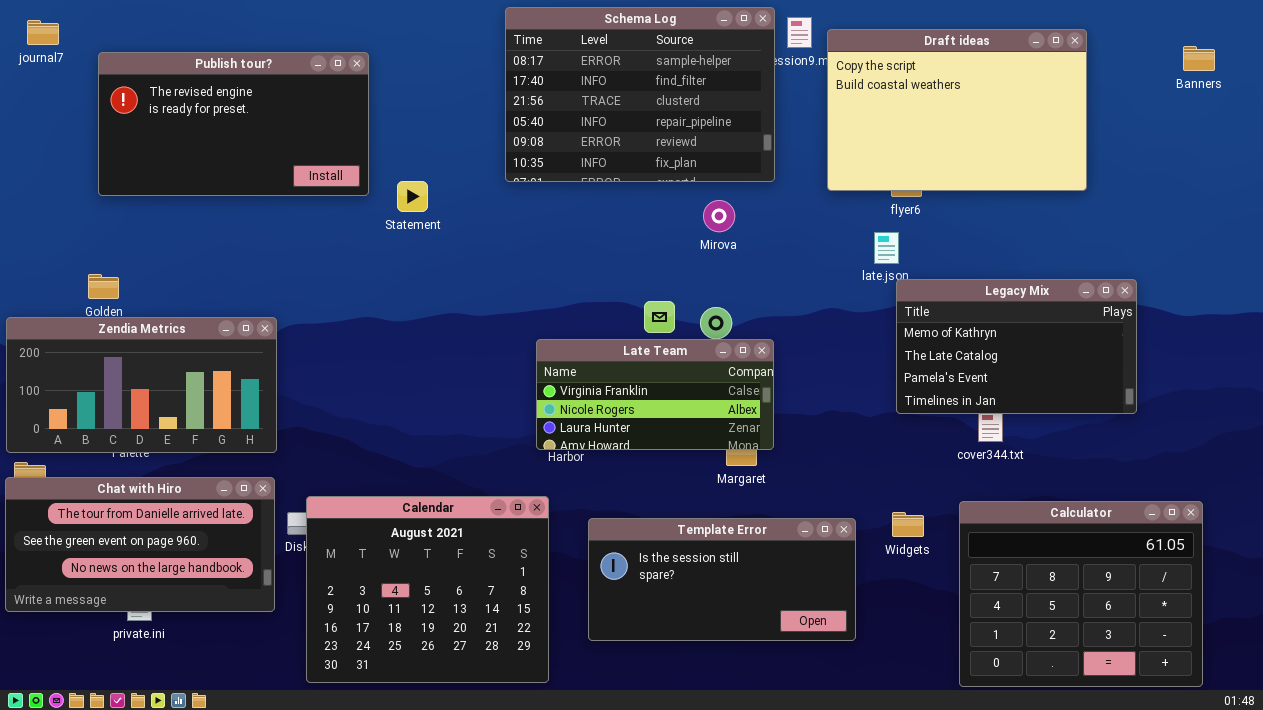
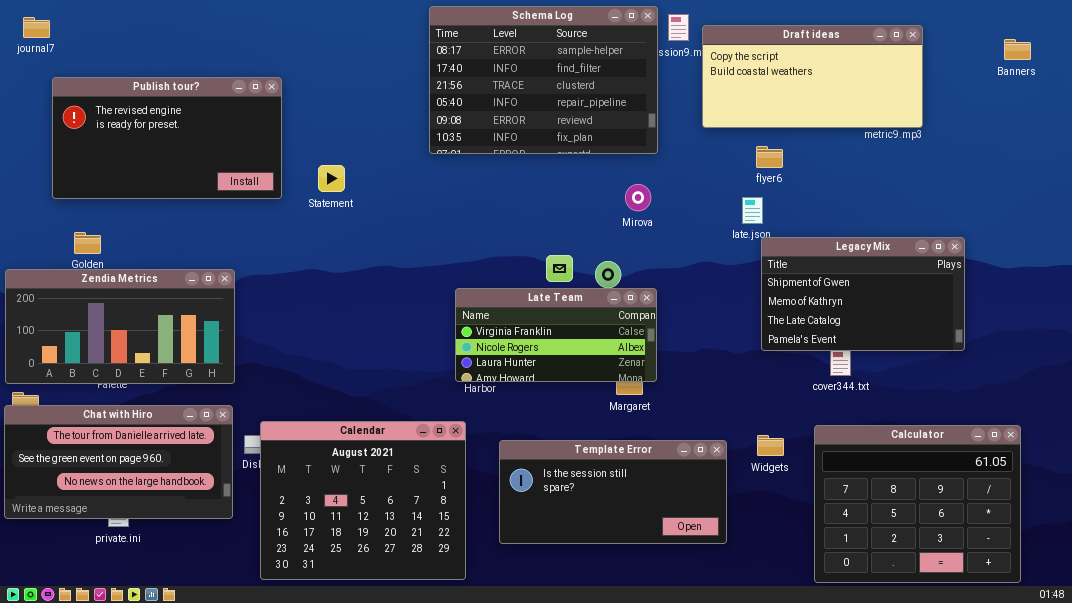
Draft ideas: [827,29,1087,191] -> [702,25,923,128], resized
Publish tour?: [98,52,369,196] -> [52,77,282,199], moved
Statement: [397,181,428,212] -> [318,165,345,192], moved
Mirova: [703,200,735,232] -> [625,184,651,211], moved
Legacy Mix: [896,279,1137,414] -> [761,237,965,351], scrolled up 1 row

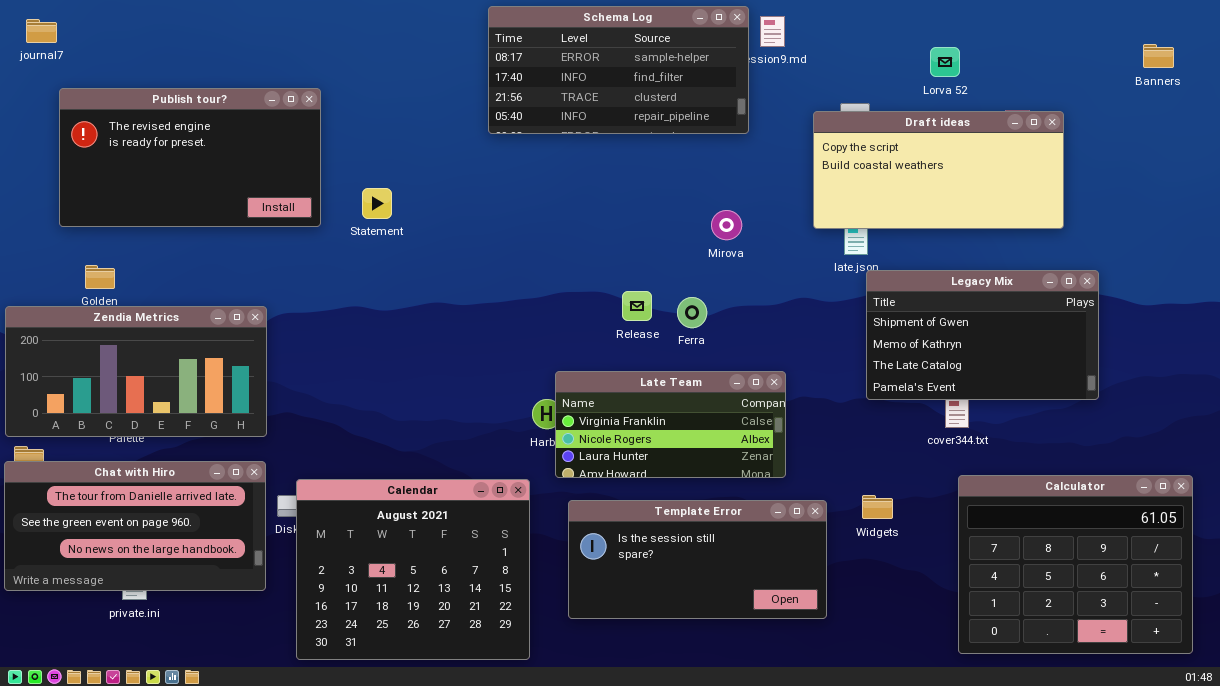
Schema Log: [429,6,658,154] -> [488,6,749,134], resized
Draft ideas: [702,25,923,128] -> [813,111,1064,229], moved
Late Team: [455,288,657,382] -> [555,371,786,478], moved
Calculator: [814,425,1021,583] -> [958,475,1193,654], moved

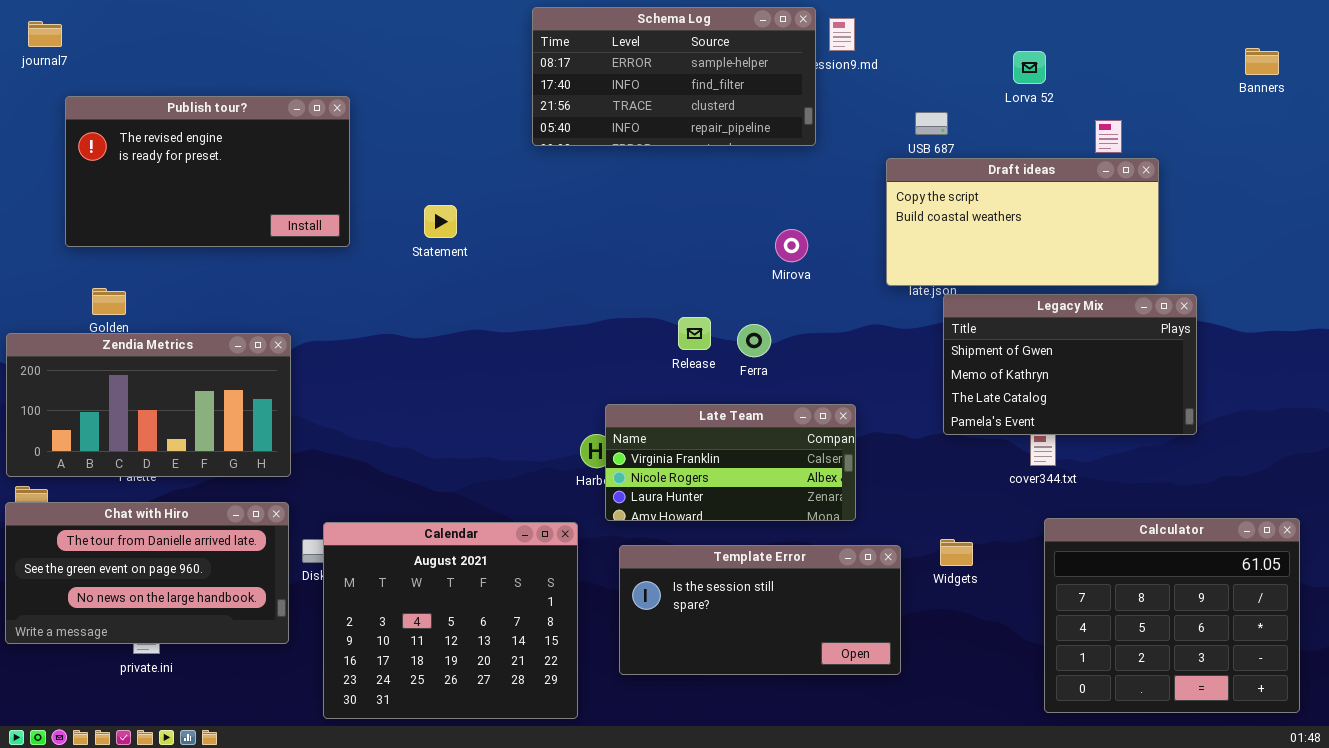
Draft ideas: [813,111,1064,229] -> [886,158,1159,286], moved
Statement: [362,188,392,219] -> [424,205,457,238], moved

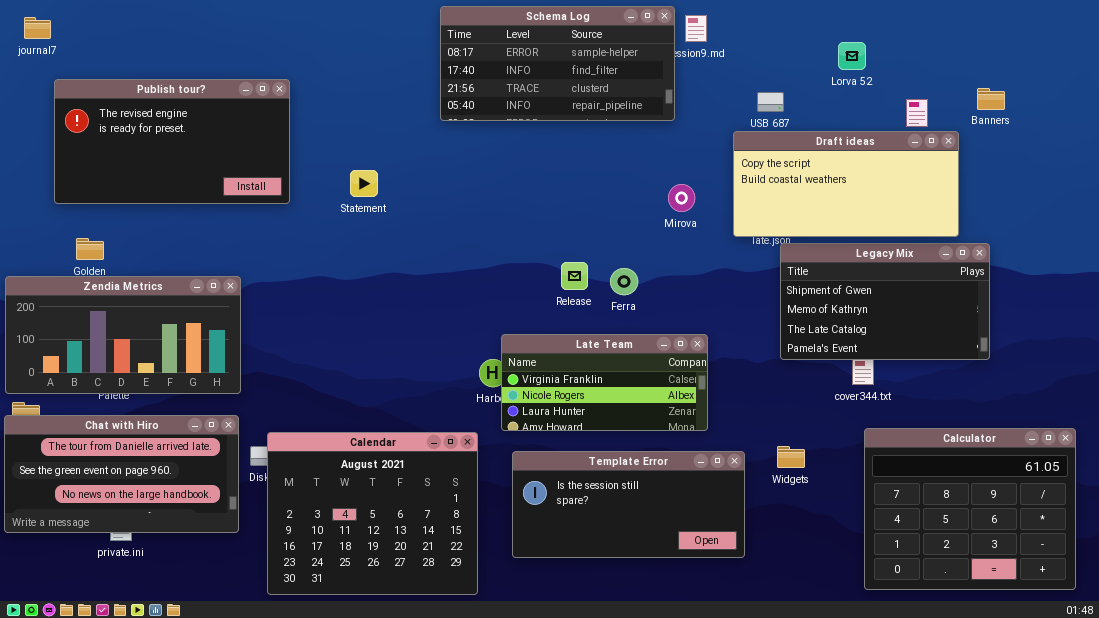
Banners: [1245,48,1279,75] -> [977,88,1005,110], moved
Mirova: [775,229,808,262] -> [668,184,695,212], moved

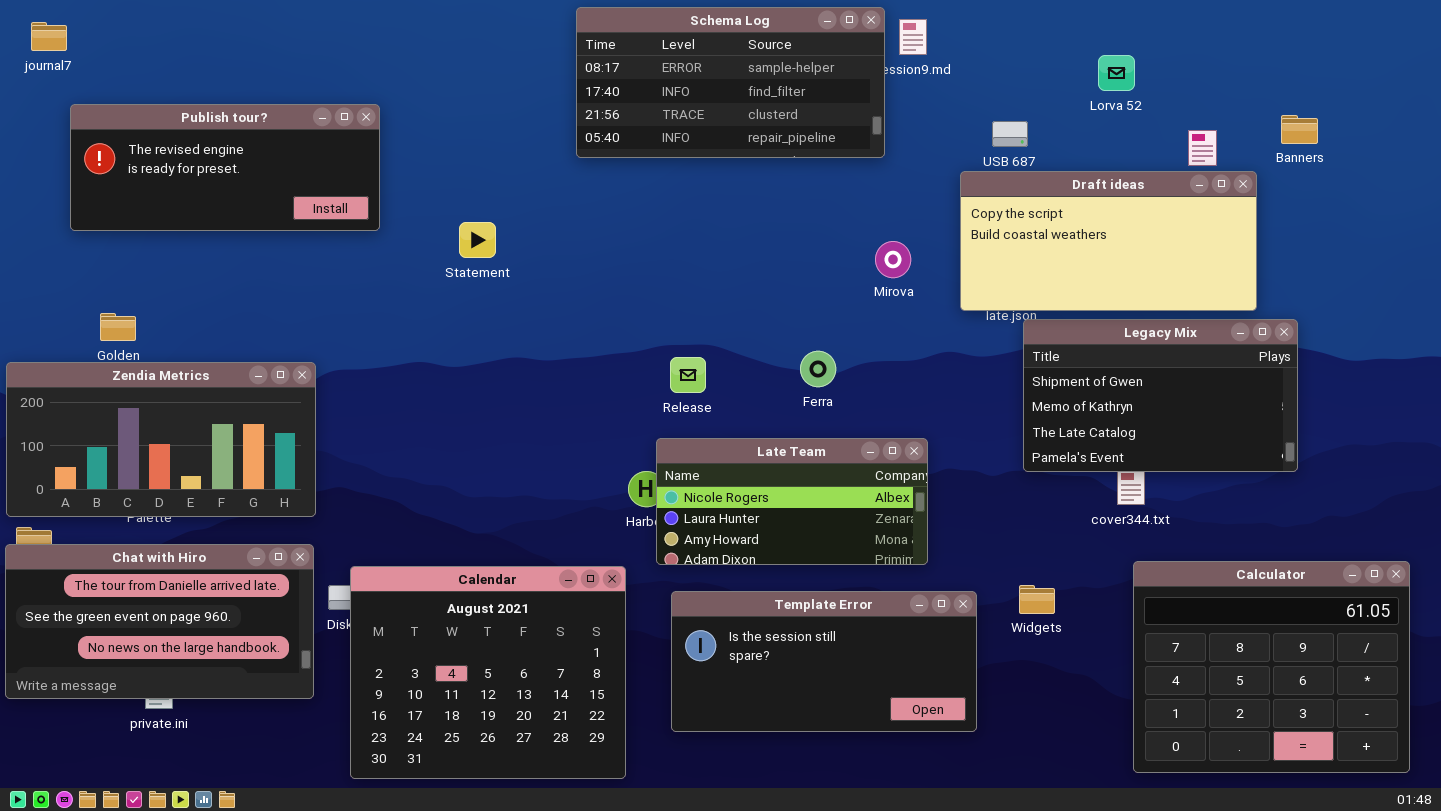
Publish tour?: [54,79,290,204] -> [70,104,380,231], resized
Release: [561,262,588,290] -> [670,357,706,393], moved
Late Team: [501,334,708,431] -> [656,438,928,565], scrolled down 1 row

